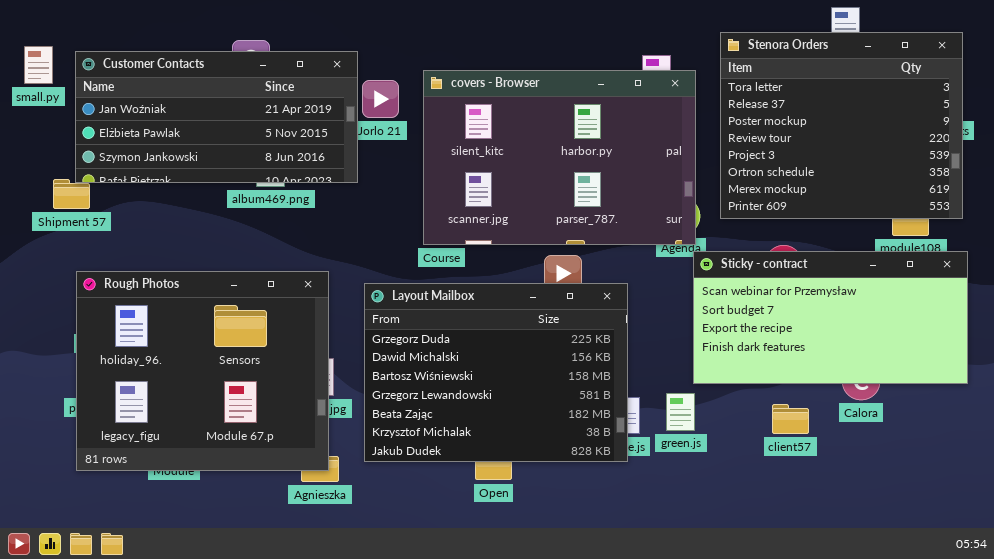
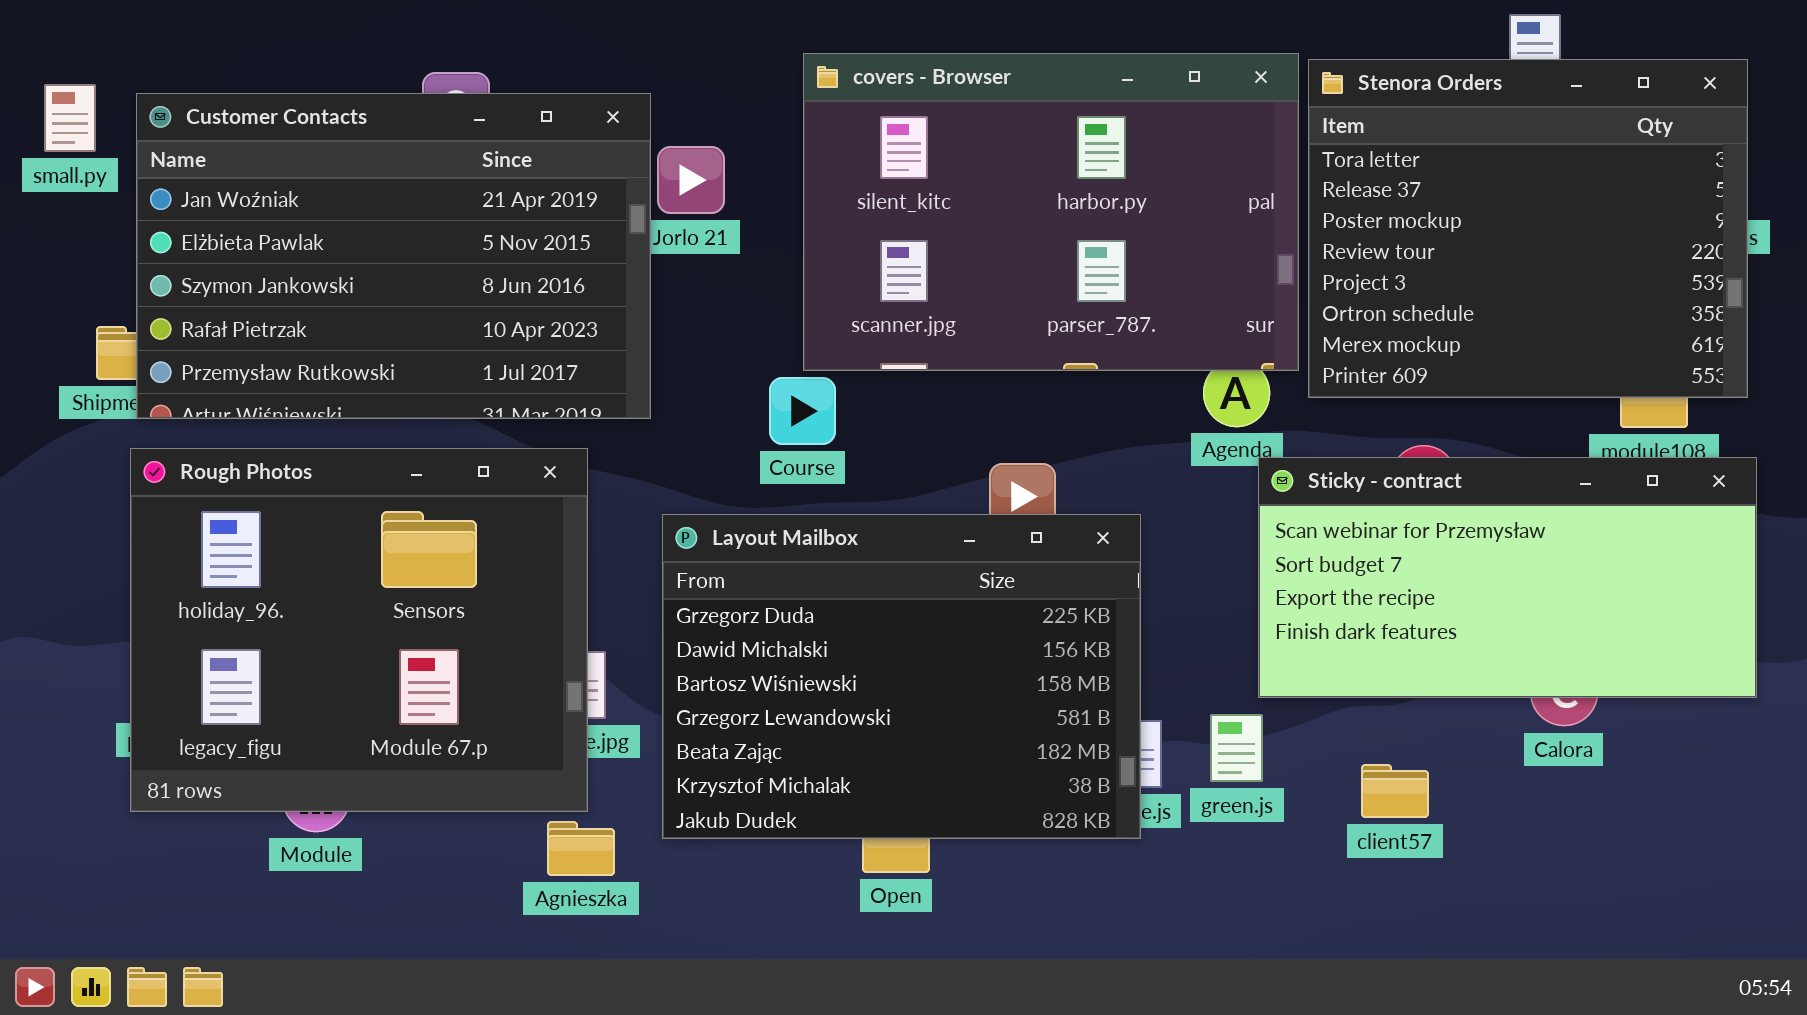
Customer Contacts: [75,51,358,183] -> [136,93,651,419], resized
covers - Browser: [423,70,696,245] -> [803,53,1299,371], moved
Rough Photos: [76,271,329,471] -> [130,448,588,812], moved
client57: [772,404,809,434] -> [1361,764,1429,818], moved

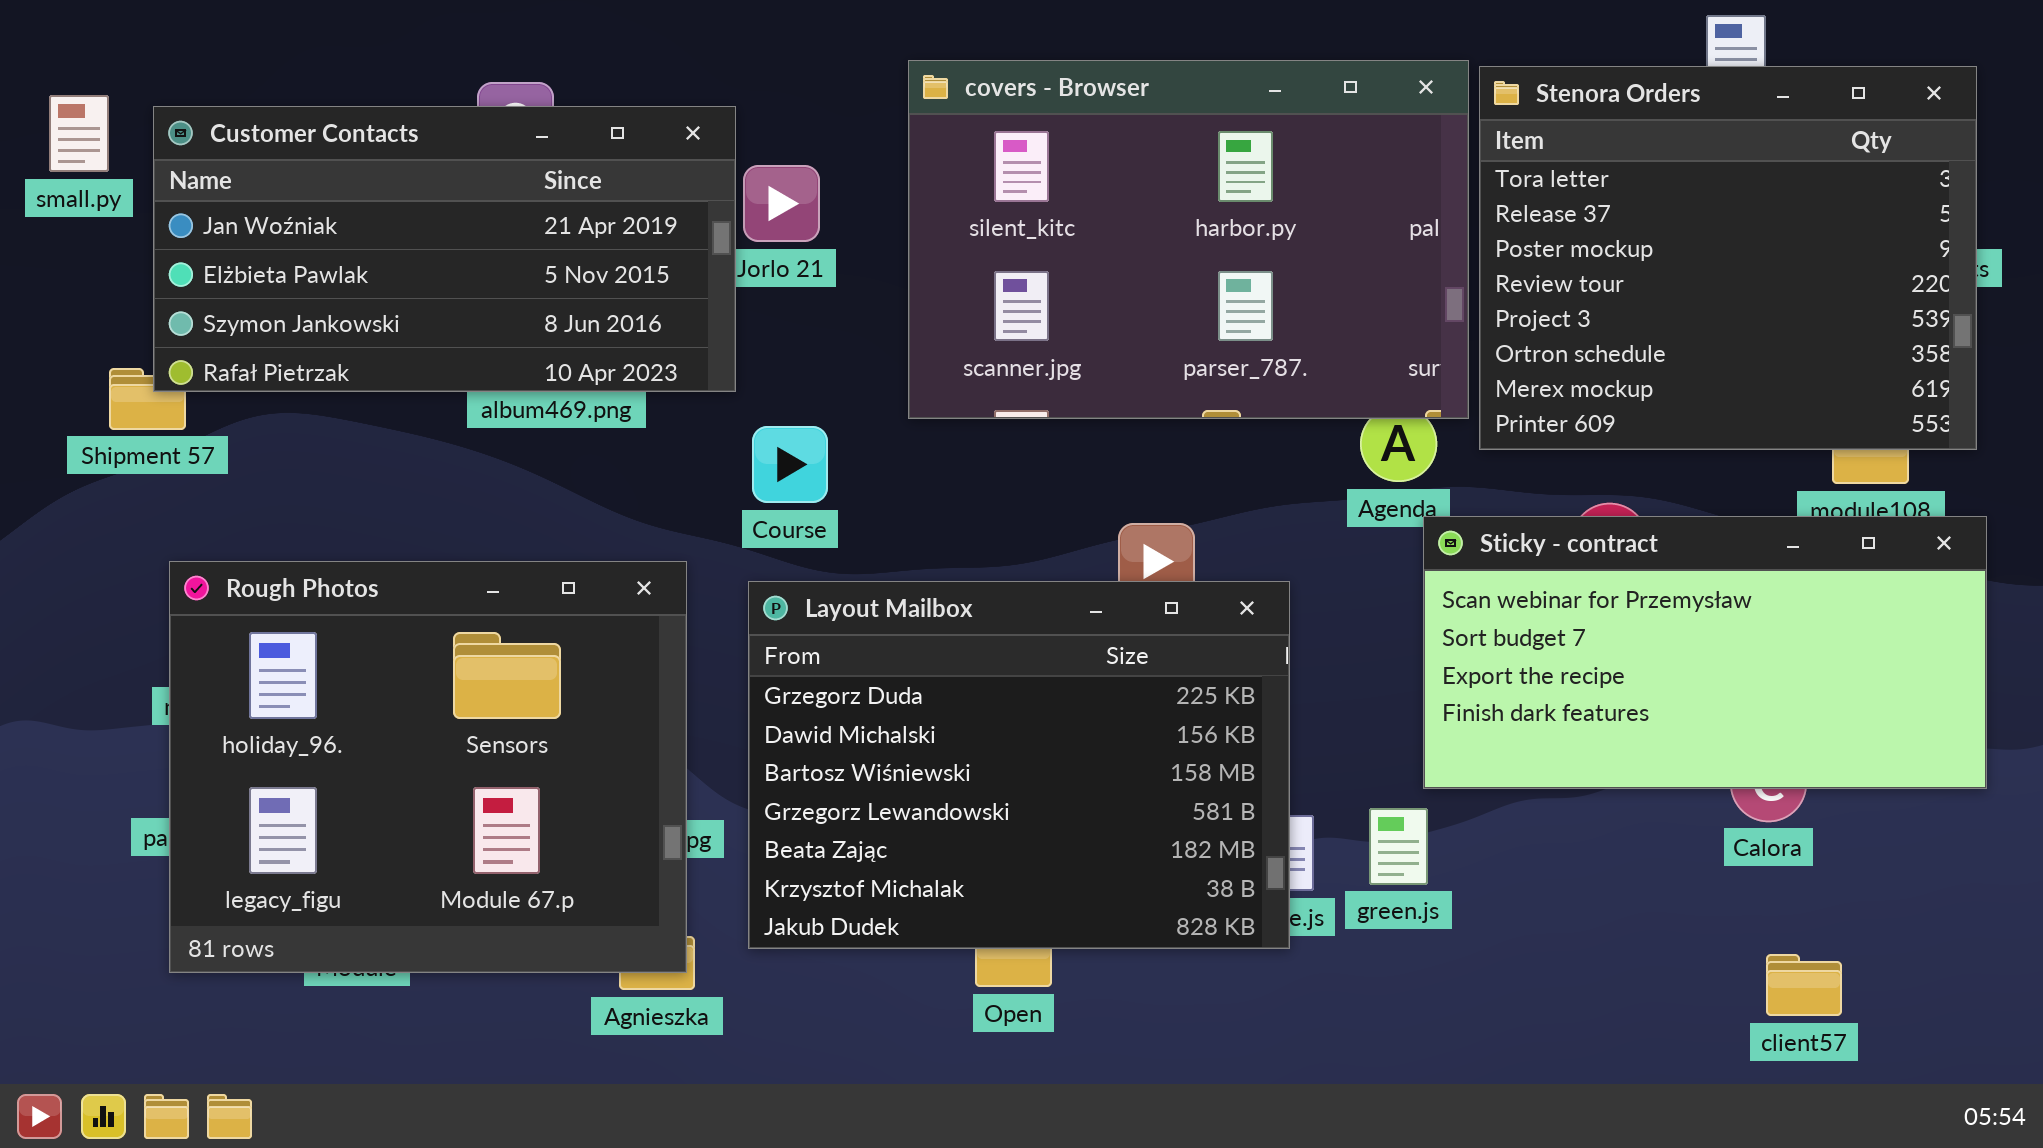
Customer Contacts: [136,93,651,419] -> [153,106,736,392], resized
Course: [769,377,836,445] -> [752,426,828,503], moved
Rough Photos: [130,448,588,812] -> [169,561,687,973], moved
client57: [1361,764,1429,818] -> [1766,954,1842,1016], moved

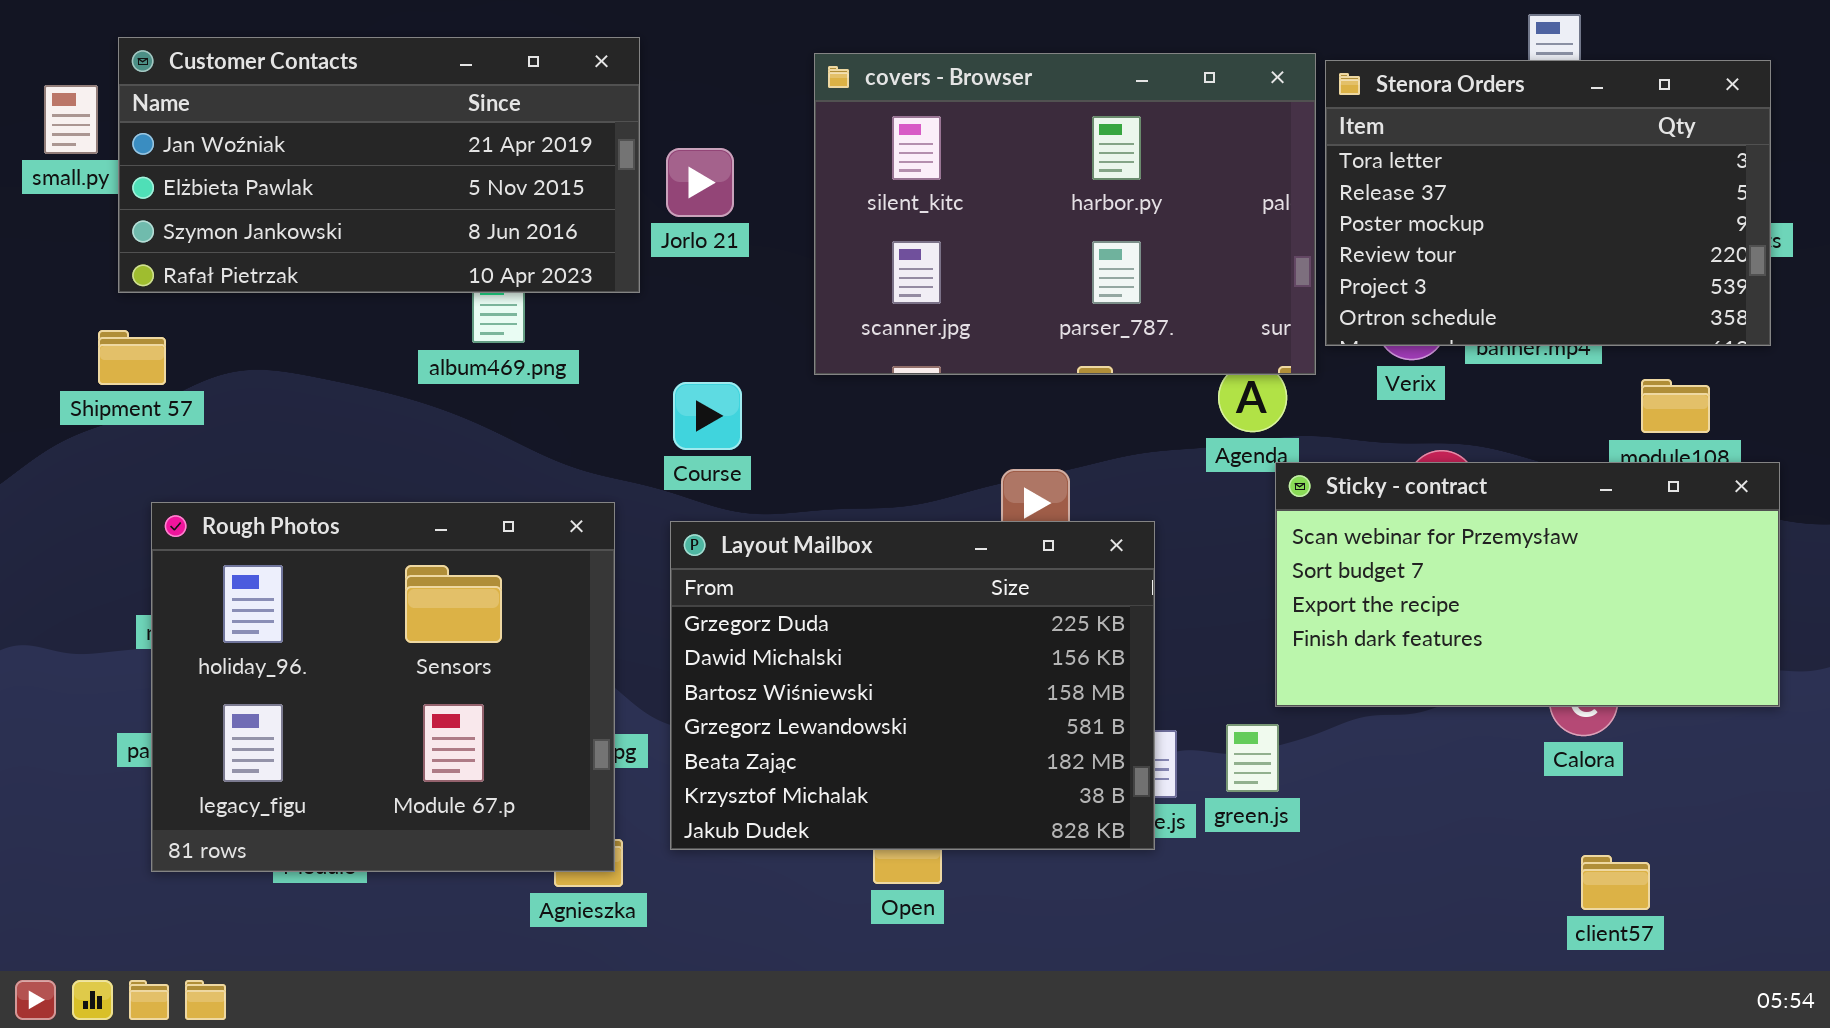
Stenora Orders: [1479,66,1977,450] -> [1325,60,1771,346], resized
Customer Contacts: [153,106,736,392] -> [118,37,640,293], moved

